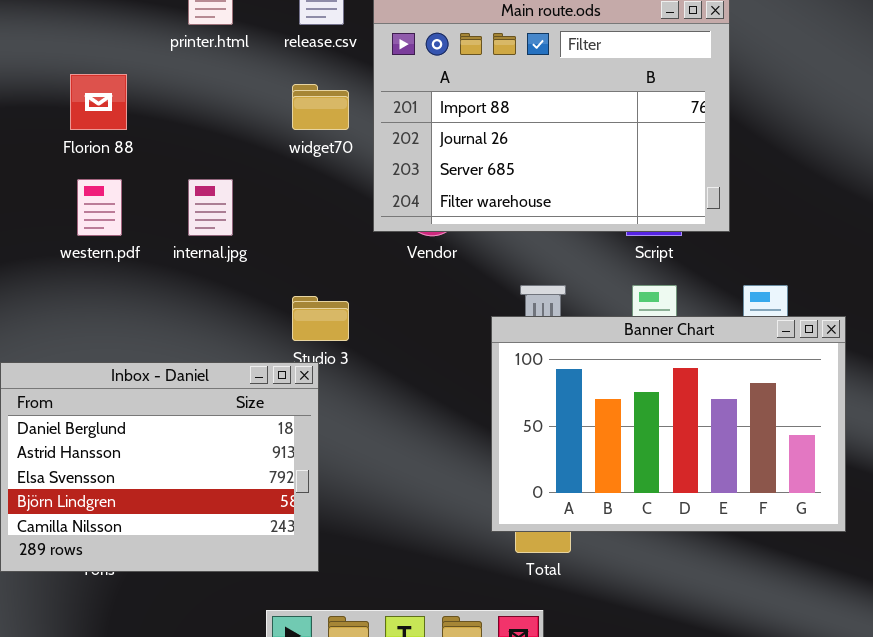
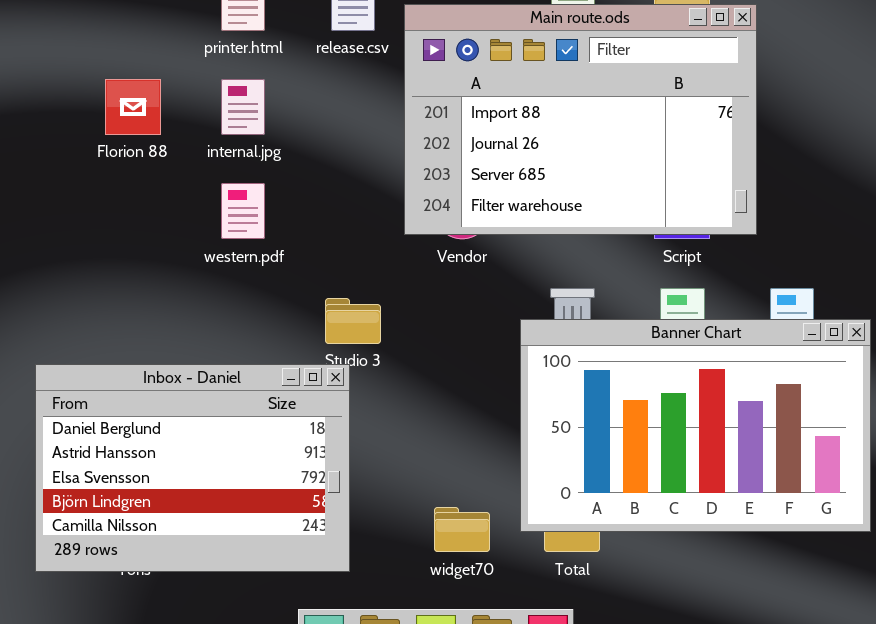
widget70: [292,84,349,130] -> [434,507,490,552], moved
western.pdf: [77,179,122,236] -> [221,183,265,239], moved
internal.jpg: [188,179,233,236] -> [221,79,265,135], moved

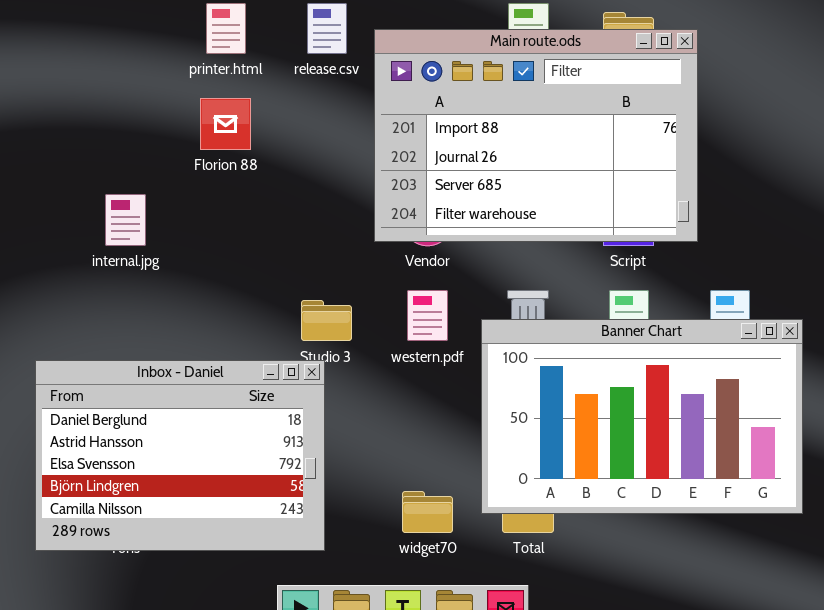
Florion 88: [105,79,161,135] -> [200,98,251,150], moved
internal.jpg: [221,79,265,135] -> [105,194,146,246], moved
western.pdf: [221,183,265,239] -> [407,290,448,341], moved

